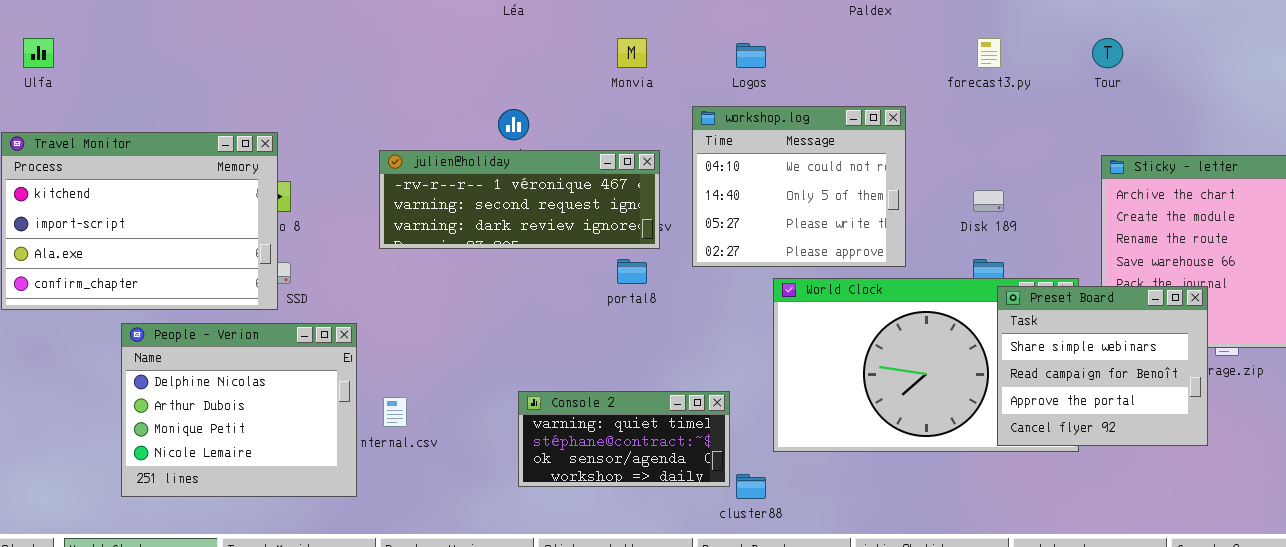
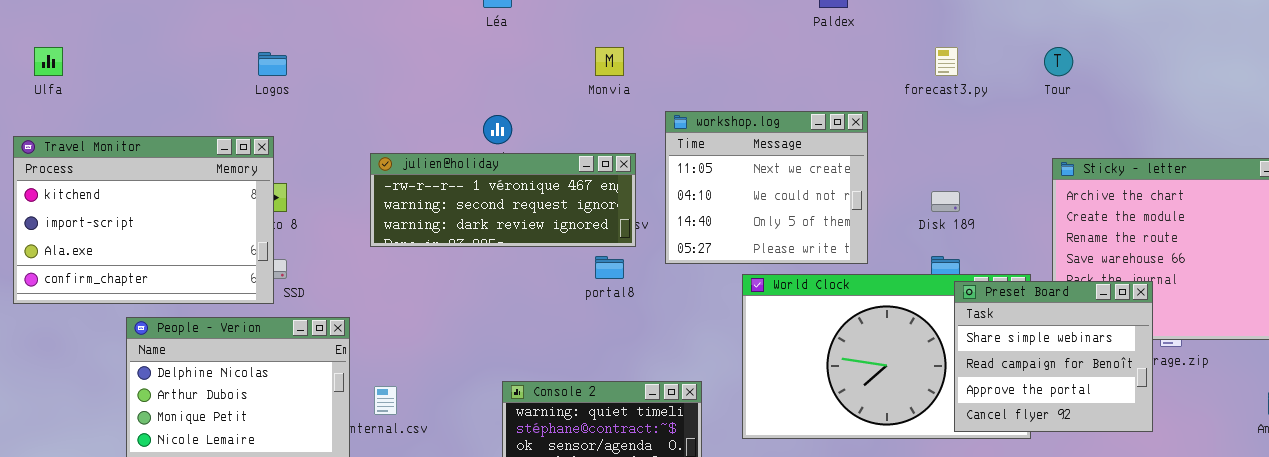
Logos: [736,43,766,68] -> [258,52,287,76], moved
workshop.log: [692,106,906,267] -> [665,111,868,264], scrolled up 1 row

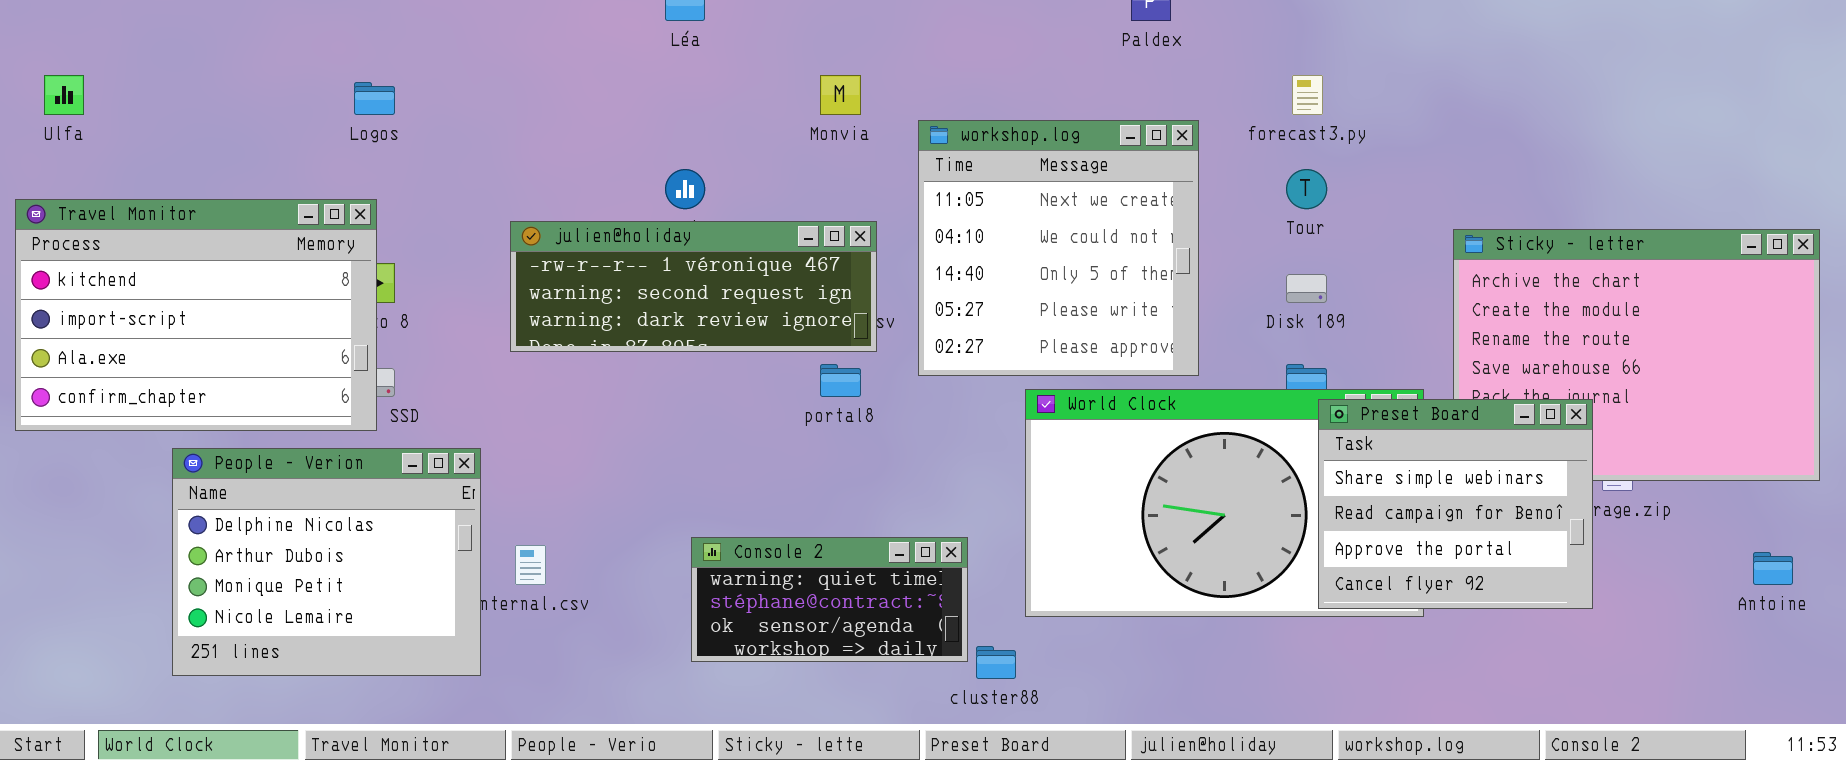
Tour: [1044,47,1073,76] -> [1286,169,1327,209], moved
workshop.log: [665,111,868,264] -> [918,120,1199,376], resized

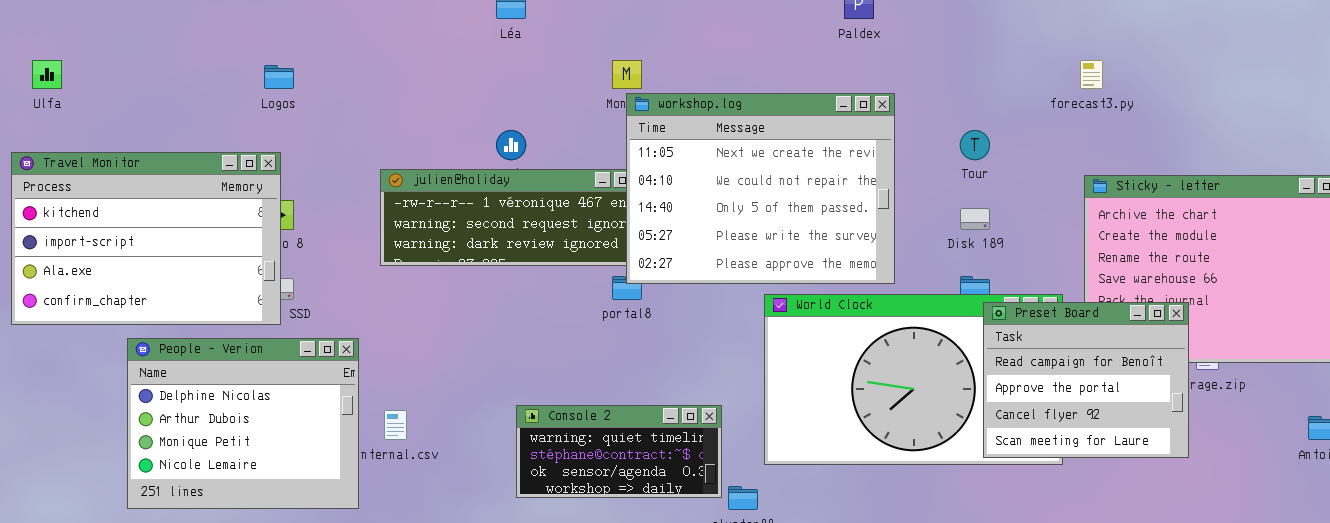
forecast3.py: [1292,75,1323,115] -> [1080,60,1103,89], moved
workshop.log: [918,120,1199,376] -> [626,93,895,284], resized
Preset Board: [1318,399,1593,609] -> [983,302,1189,458], scrolled down 1 row

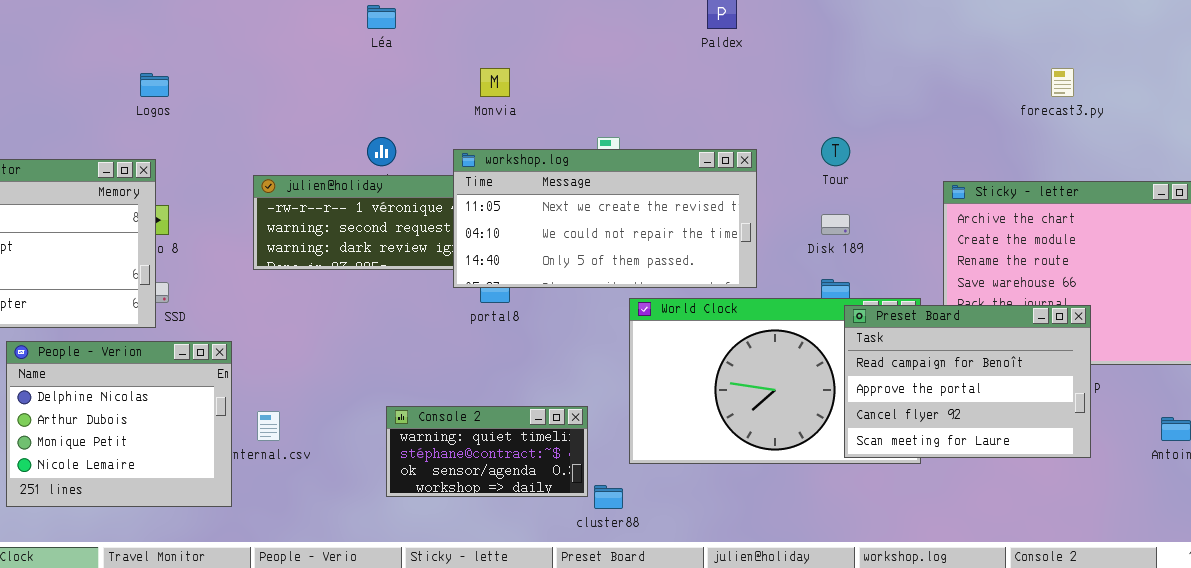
forecast3.py: [1080,60,1103,89] -> [1051,68,1074,97], moved
workshop.log: [626,93,895,284] -> [453,149,757,288], resized
Preset Board: [983,302,1189,458] -> [844,305,1091,458], resized

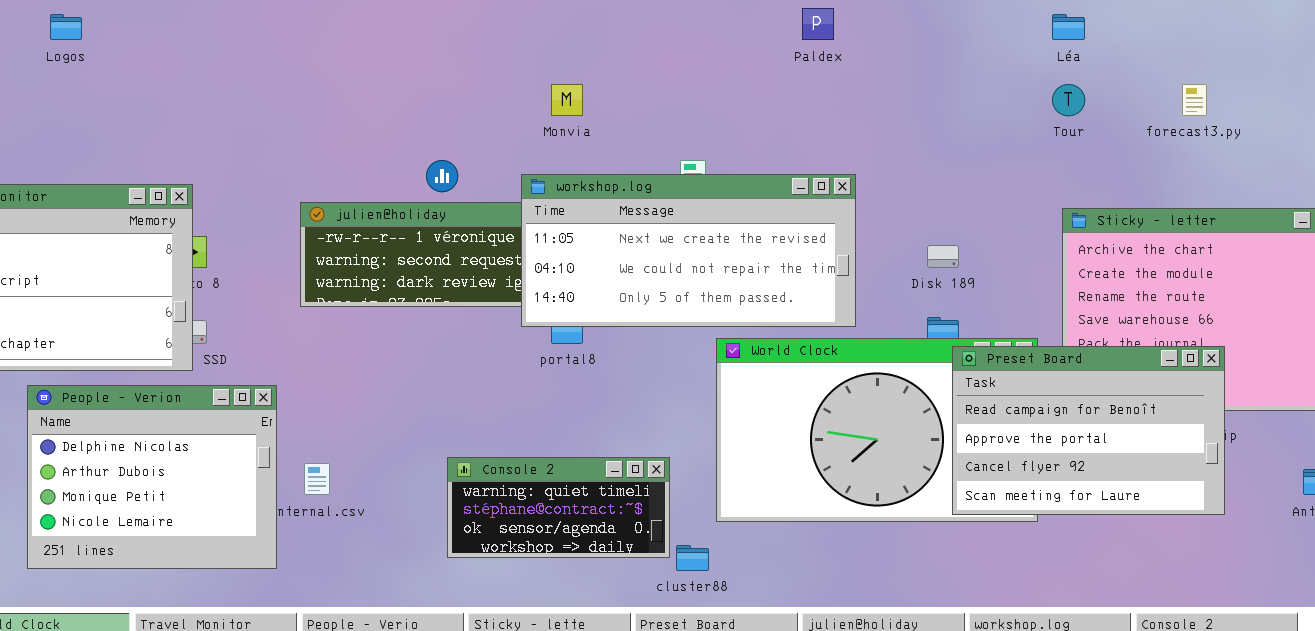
Léa: [367,5,396,29] -> [1052,14,1085,40], moved
Logos: [140,73,169,97] -> [50,14,82,40], moved
Tour: [821,137,850,166] -> [1052,84,1085,116], moved

